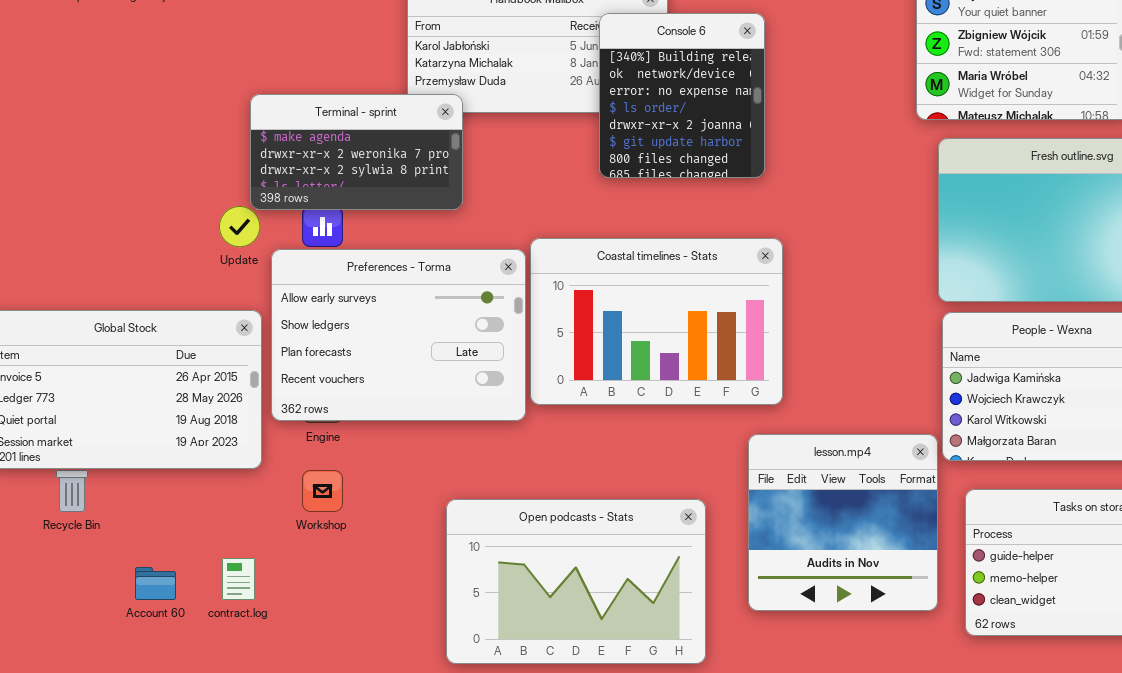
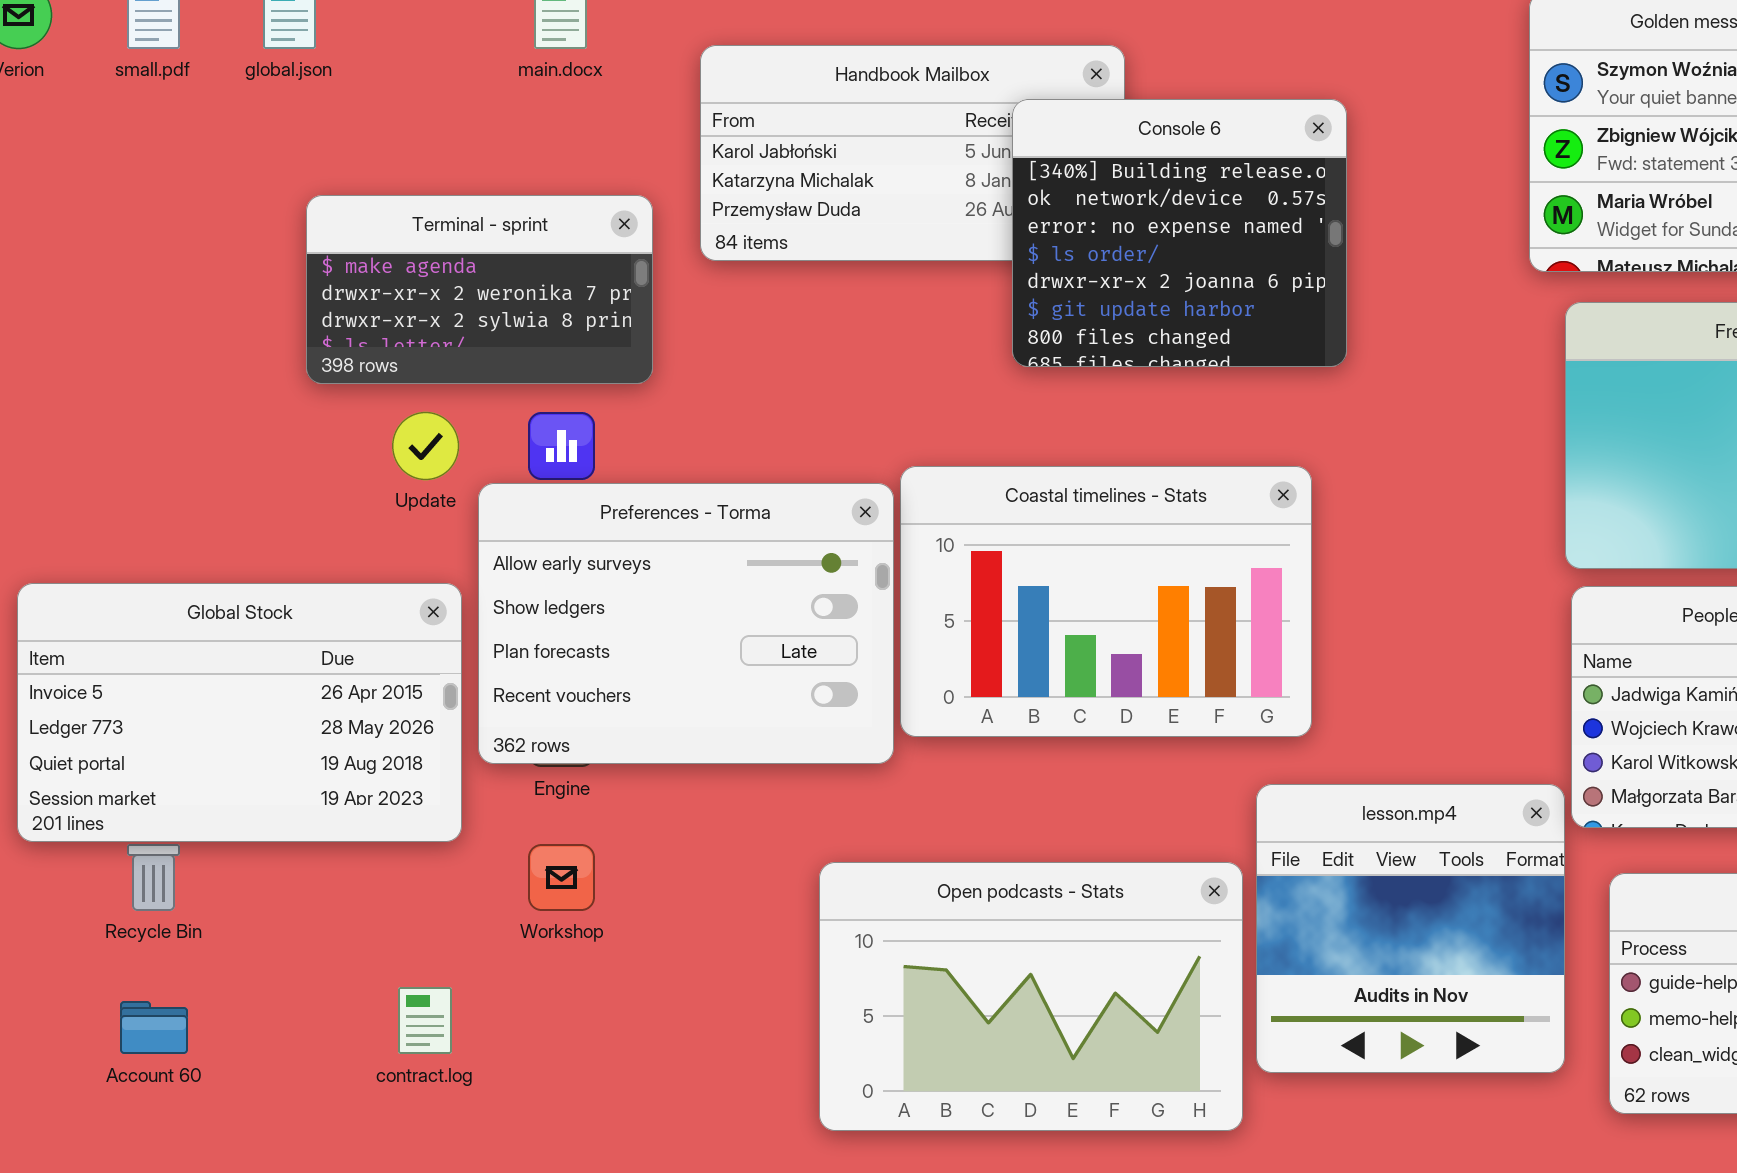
Console 6: [599,13,765,178] -> [1012,99,1347,367], resized
Terminal - sprint: [250,94,463,210] -> [306,195,653,384], moved
Open podcasts - Stats: [446,499,706,664] -> [819,862,1243,1131], moved
Account 60: [135,567,176,600] -> [120,1001,188,1054], moved

